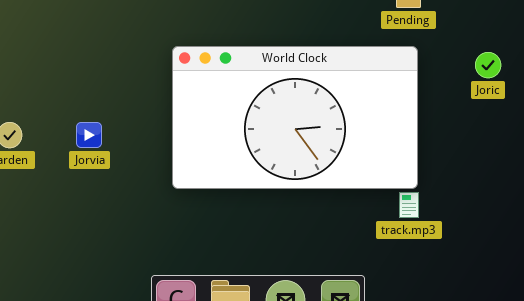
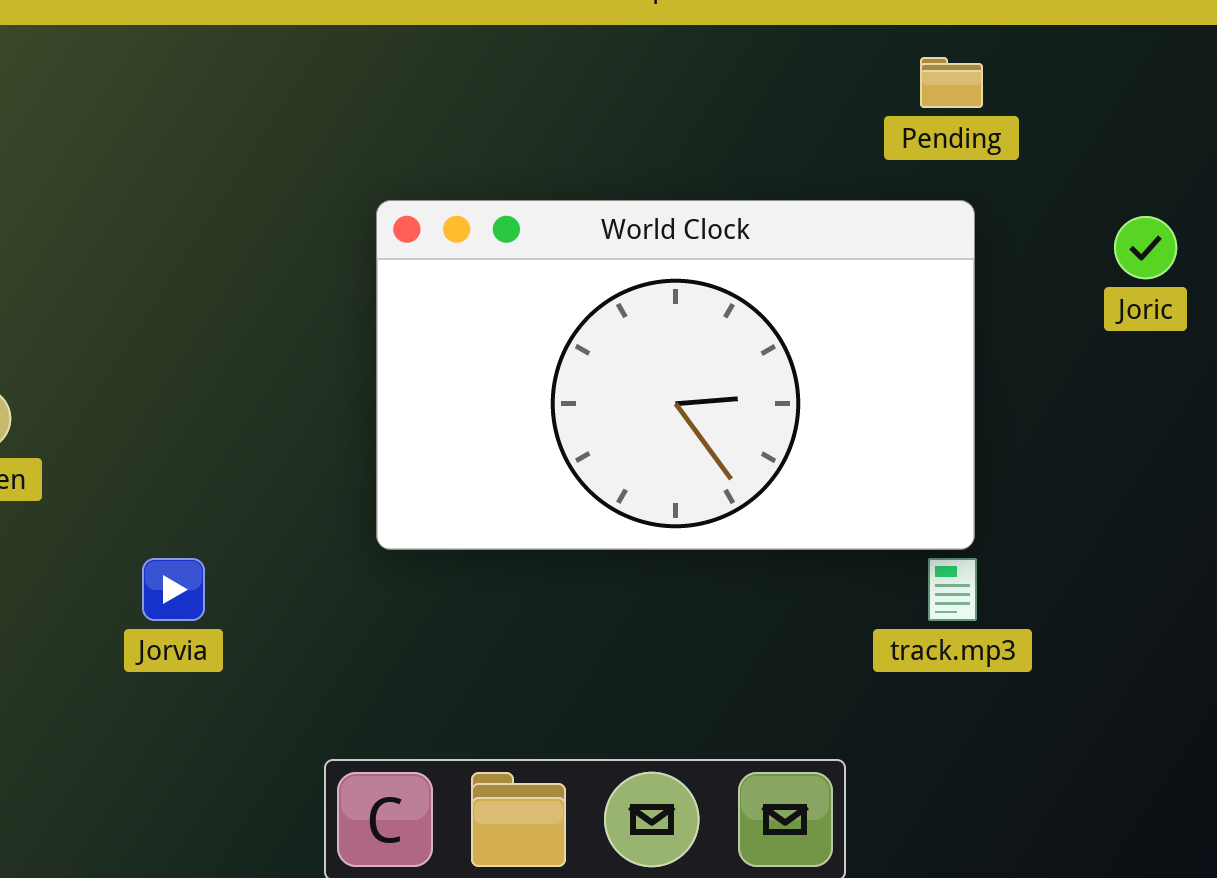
Jorvia: [76,122,102,148] -> [142,558,205,621], moved

